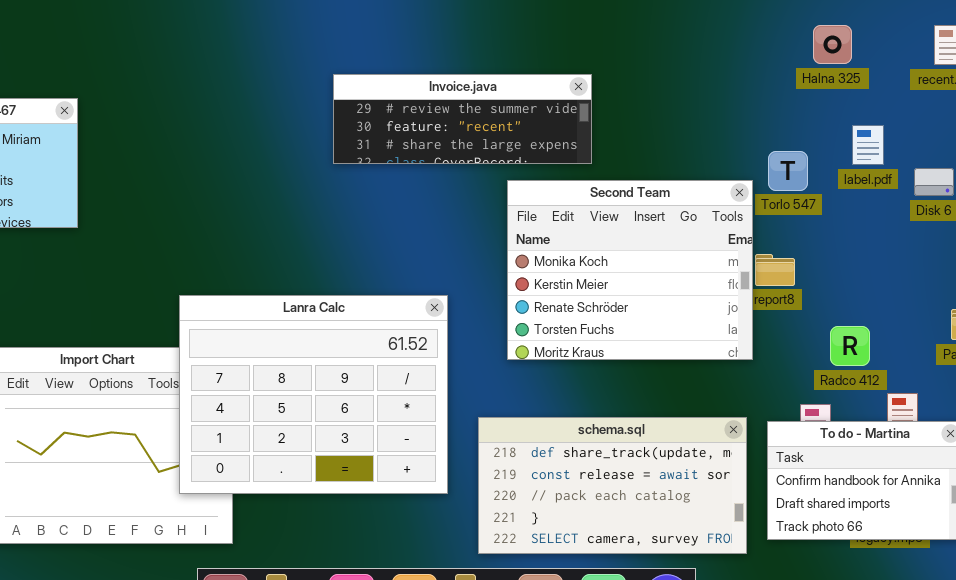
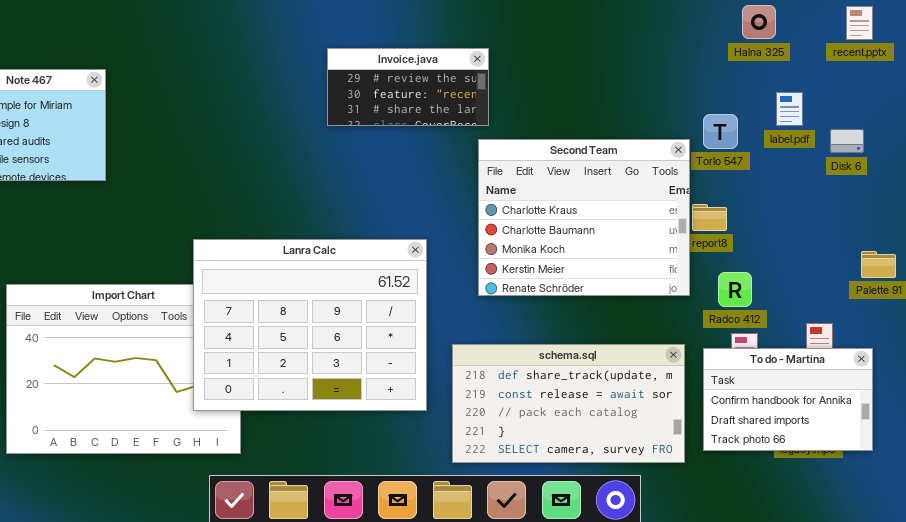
Invoice.java: [333,74,592,164] -> [327,48,489,126], resized
Second Team: [507,180,753,360] -> [478,139,690,296], scrolled up 2 rows
Radco 412: [830,326,870,366] -> [718,272,752,307], moved

